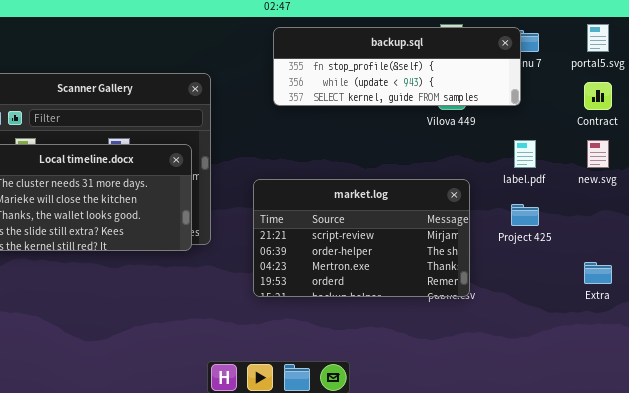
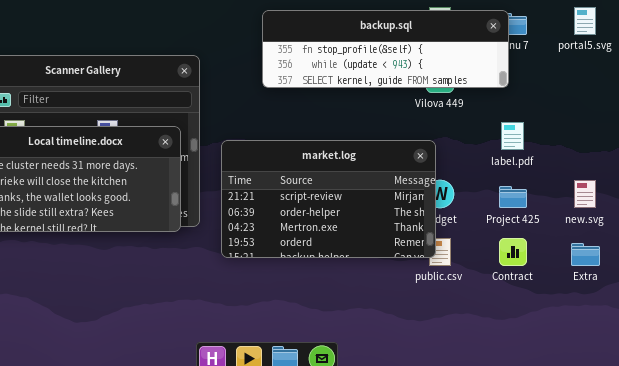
Contract: [584,82,612,110] -> [499,238,527,266], moved
new.svg: [587,140,609,168] -> [574,180,596,208], moved
market.log: [253,179,470,297] -> [221,140,436,258], moved

